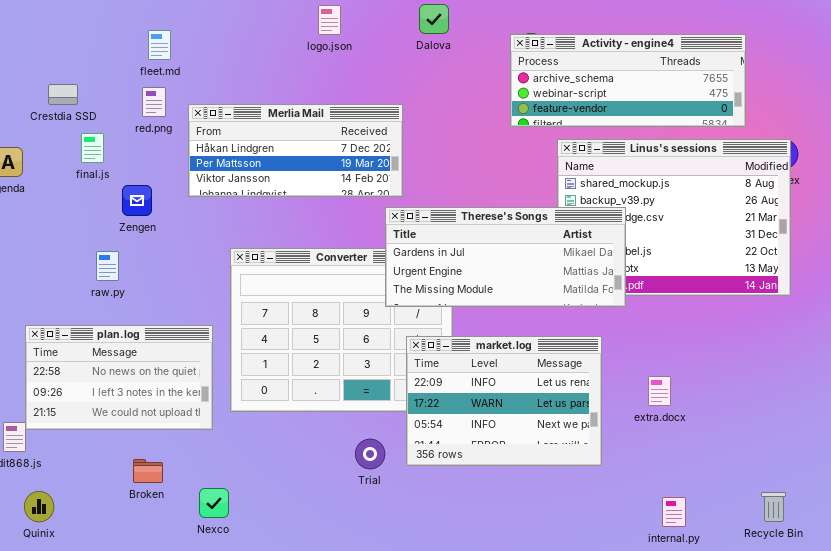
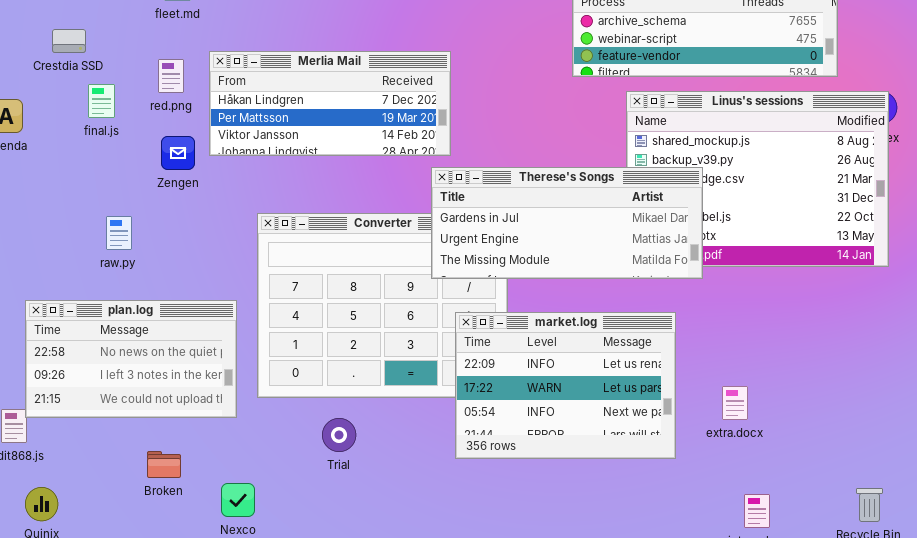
red.png: [142,87,166,117] -> [158,59,184,93], moved
Zengen: [122,185,152,216] -> [161,136,195,170], moved
extra.docx: [648,376,671,406] -> [722,386,748,420], moved
Trial: [355,439,385,469] -> [322,418,356,452], moved

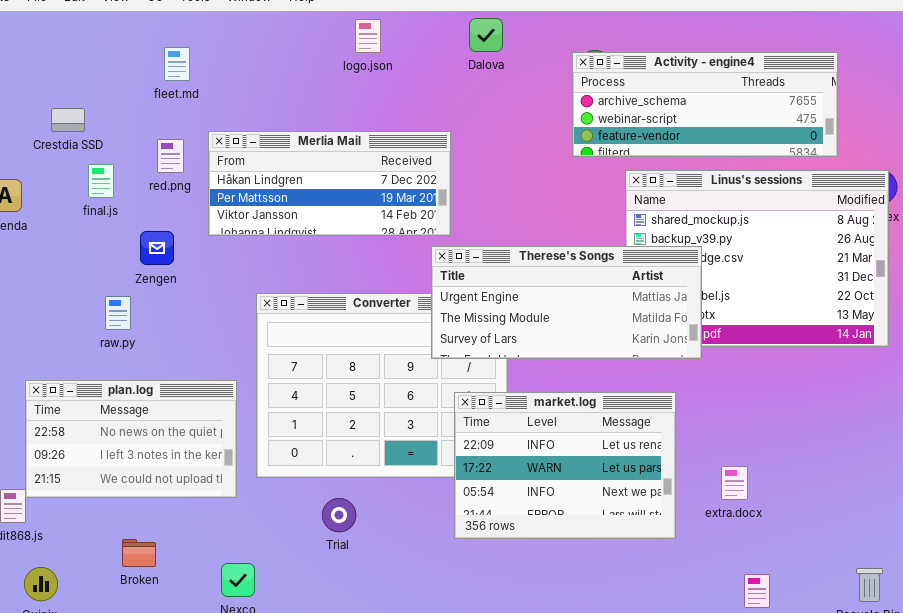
Zengen: [161,136,195,170] -> [140,231,174,265], moved
Therese's Songs: [431,167,703,279] -> [431,246,702,359], scrolled down 1 row
Broken: [147,451,181,478] -> [122,539,156,567], moved

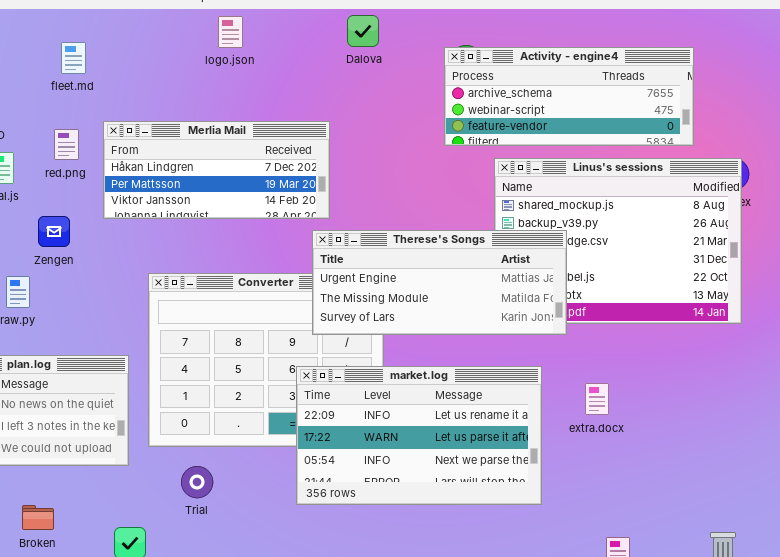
logo.json: [355,19,381,53] -> [218,16,243,48], moved
market.log: [454,392,676,539] -> [296,366,542,505], resized
extra.docx: [721,466,748,500] -> [585,383,609,415], moved
Trial: [322,498,356,532] -> [181,466,213,498], moved

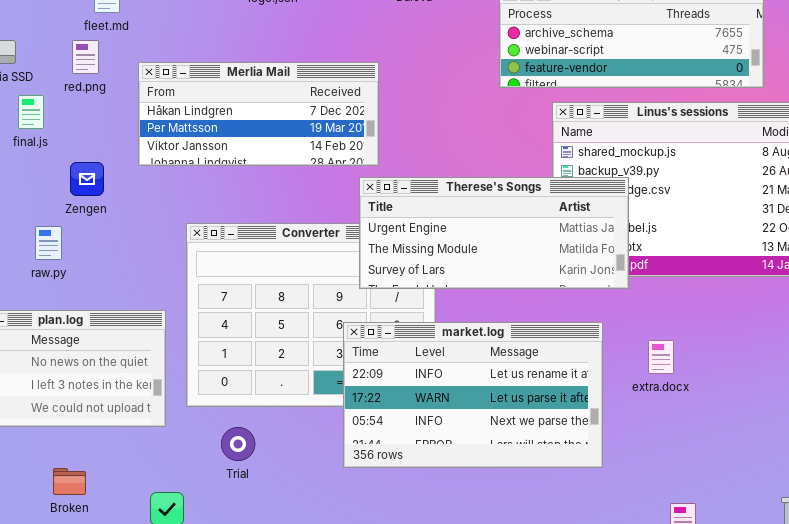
red.png: [54,129,79,160] -> [72,40,99,74], moved

